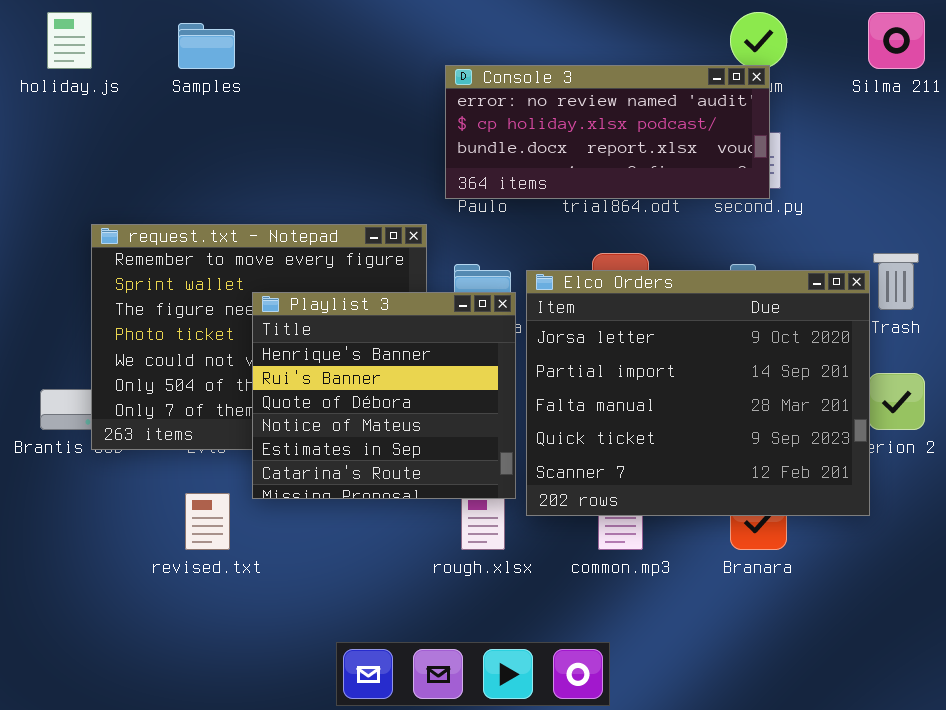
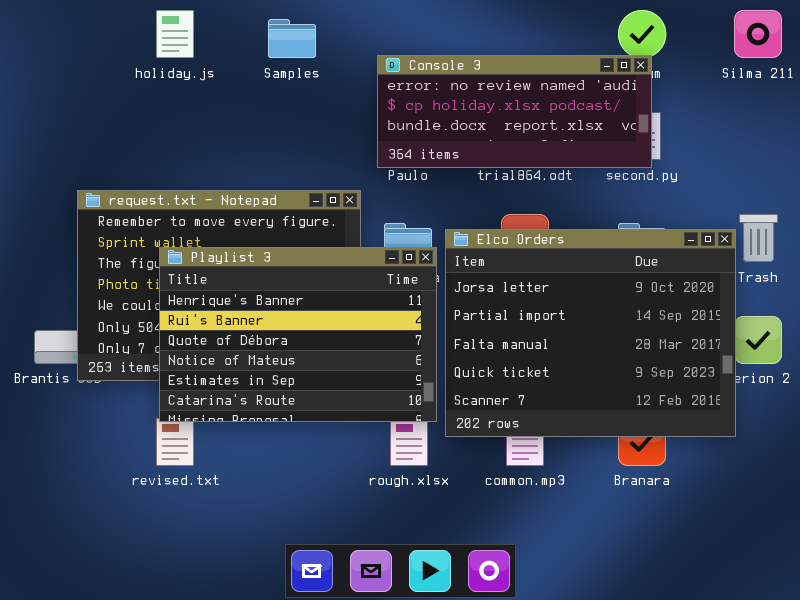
holiday.js: [47,12,92,69] -> [156,10,194,58], moved
Samples: [178,23,235,69] -> [268,19,316,58], moved
Playlist 3: [252,292,516,499] -> [159,247,437,422], resized

